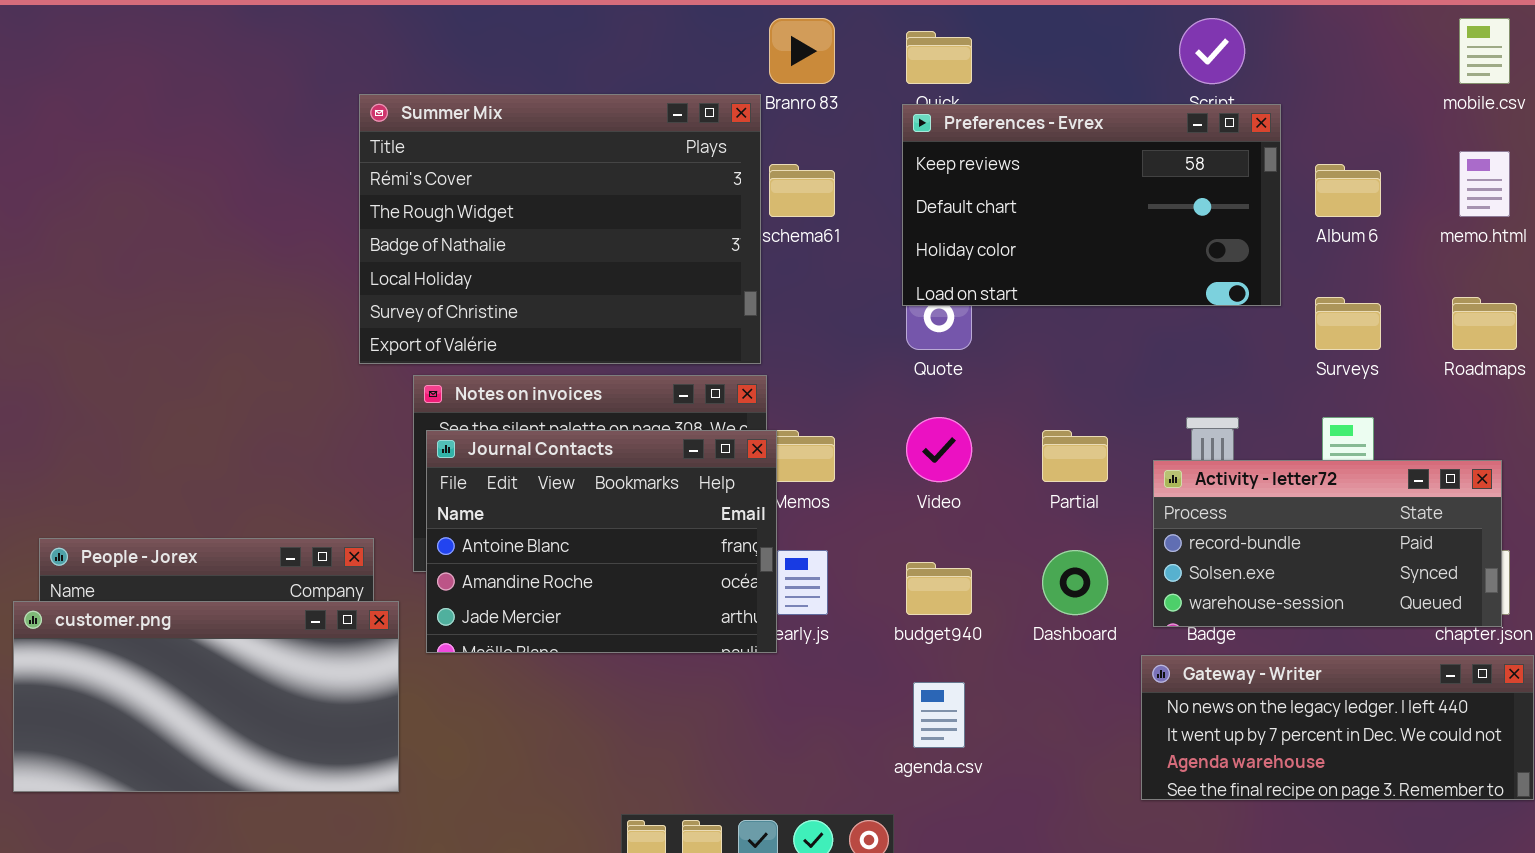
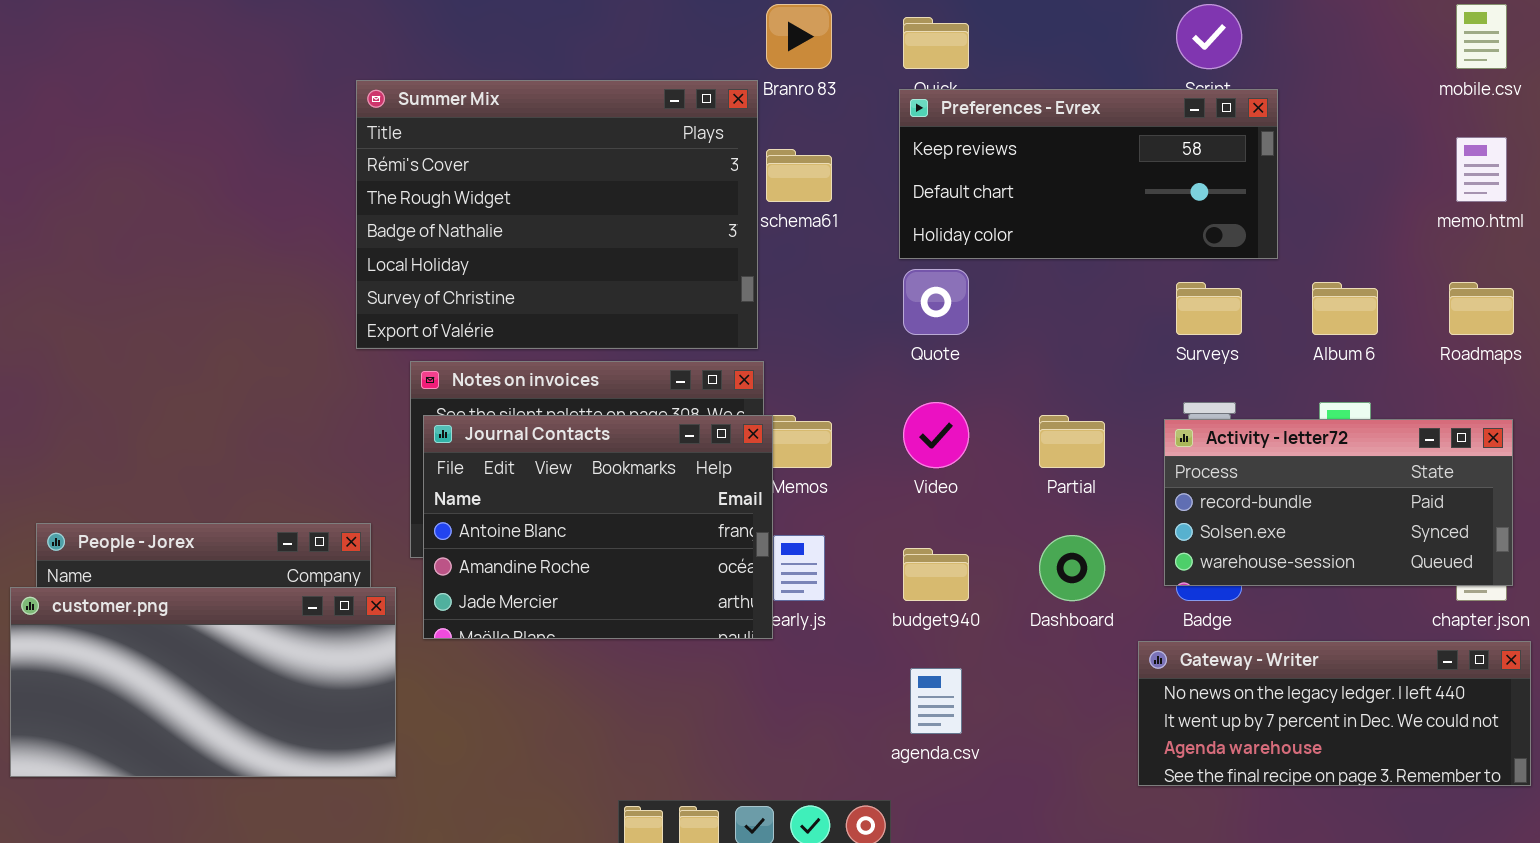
Preferences - Evrex: [902,104,1281,306] -> [899,89,1278,259], resized
Album 6: [1315,164,1381,217] -> [1312,282,1378,335], moved
Surveys: [1315,297,1381,350] -> [1176,282,1242,335], moved
Activity - letter72: [1153,460,1502,627] -> [1164,419,1513,586], moved

